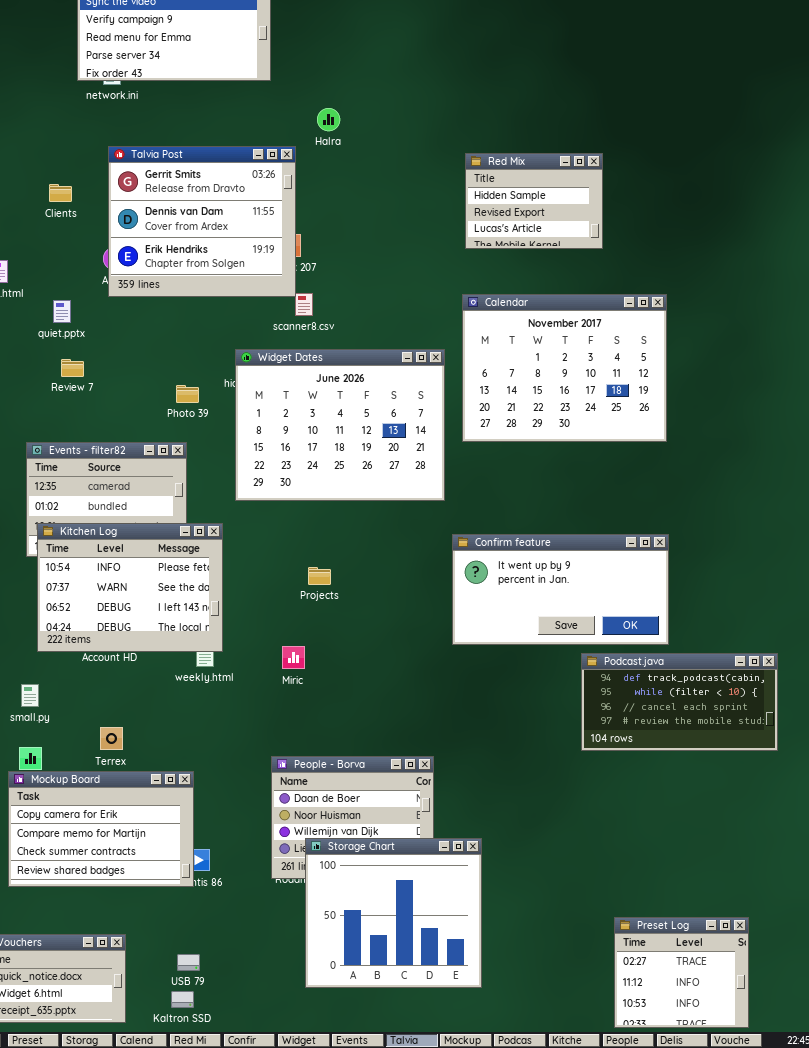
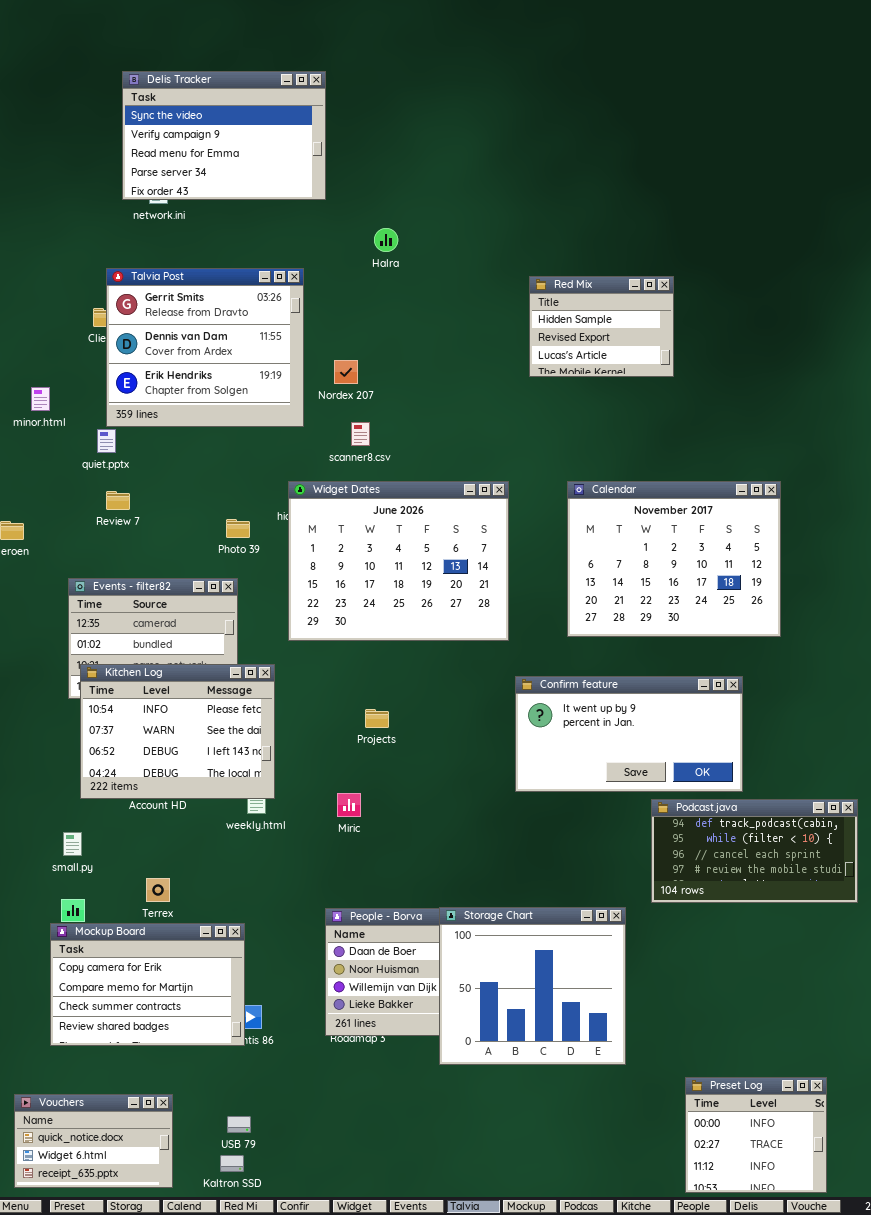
Talvia Post: [108,146,296,297] -> [106,268,304,427], moved
Calendar: [462,294,667,442] -> [567,481,781,637], moved
Storage Chart: [305,838,482,988] -> [439,907,626,1065], moved
Preset Log: [614,917,749,1028] -> [685,1077,827,1193], scrolled up 1 row

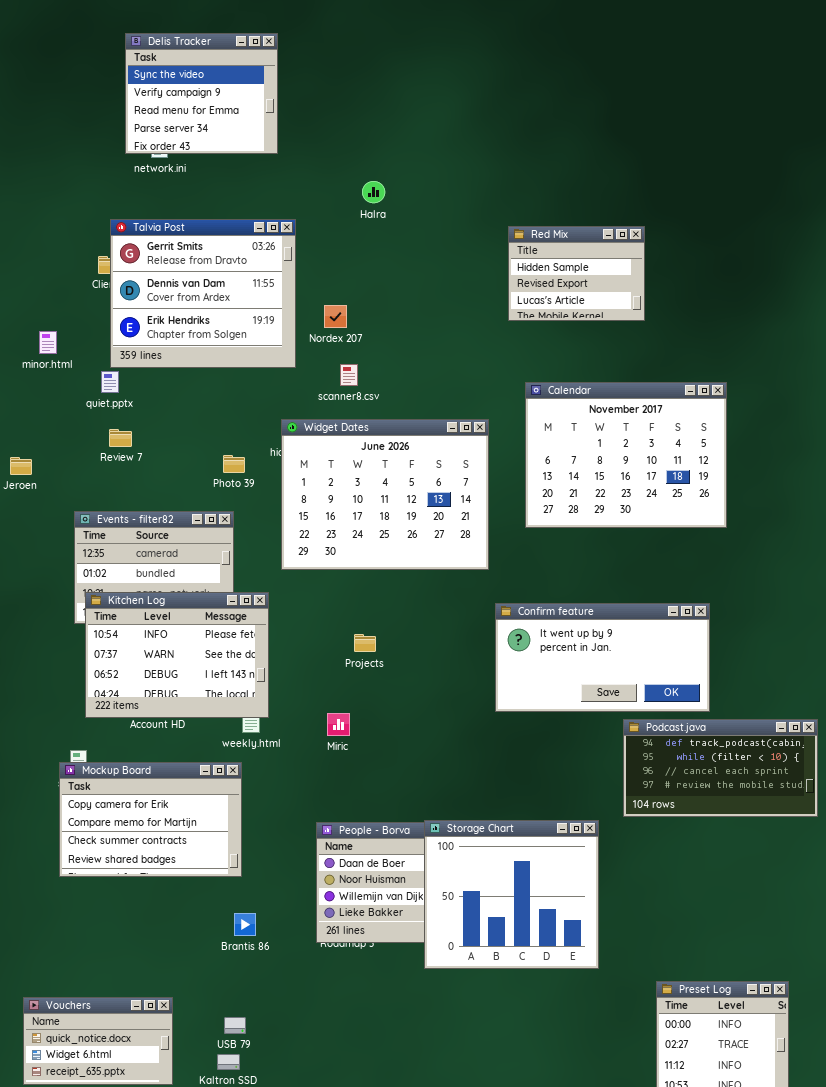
Delis Tracker: [122,71,326,200] -> [125,33,278,154], resized
Calendar: [567,481,781,637] -> [525,382,727,528], moved
Mockup Board: [50,923,245,1046] -> [59,762,242,877], moved

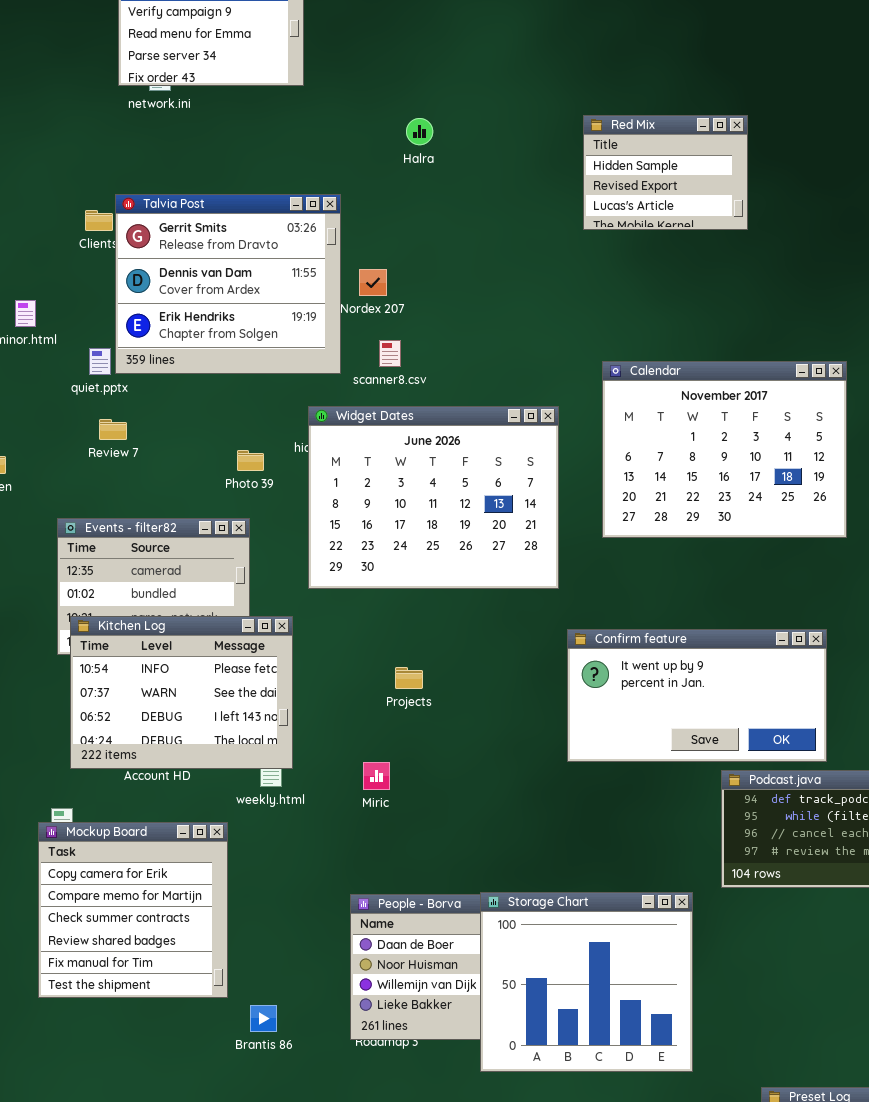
Talvia Post: [110,219,296,368] -> [115,194,341,374], moved
Red Mix: [508,226,645,321] -> [583,115,748,230], moved
Mockup Board: [59,762,242,877] -> [38,822,228,998], resized

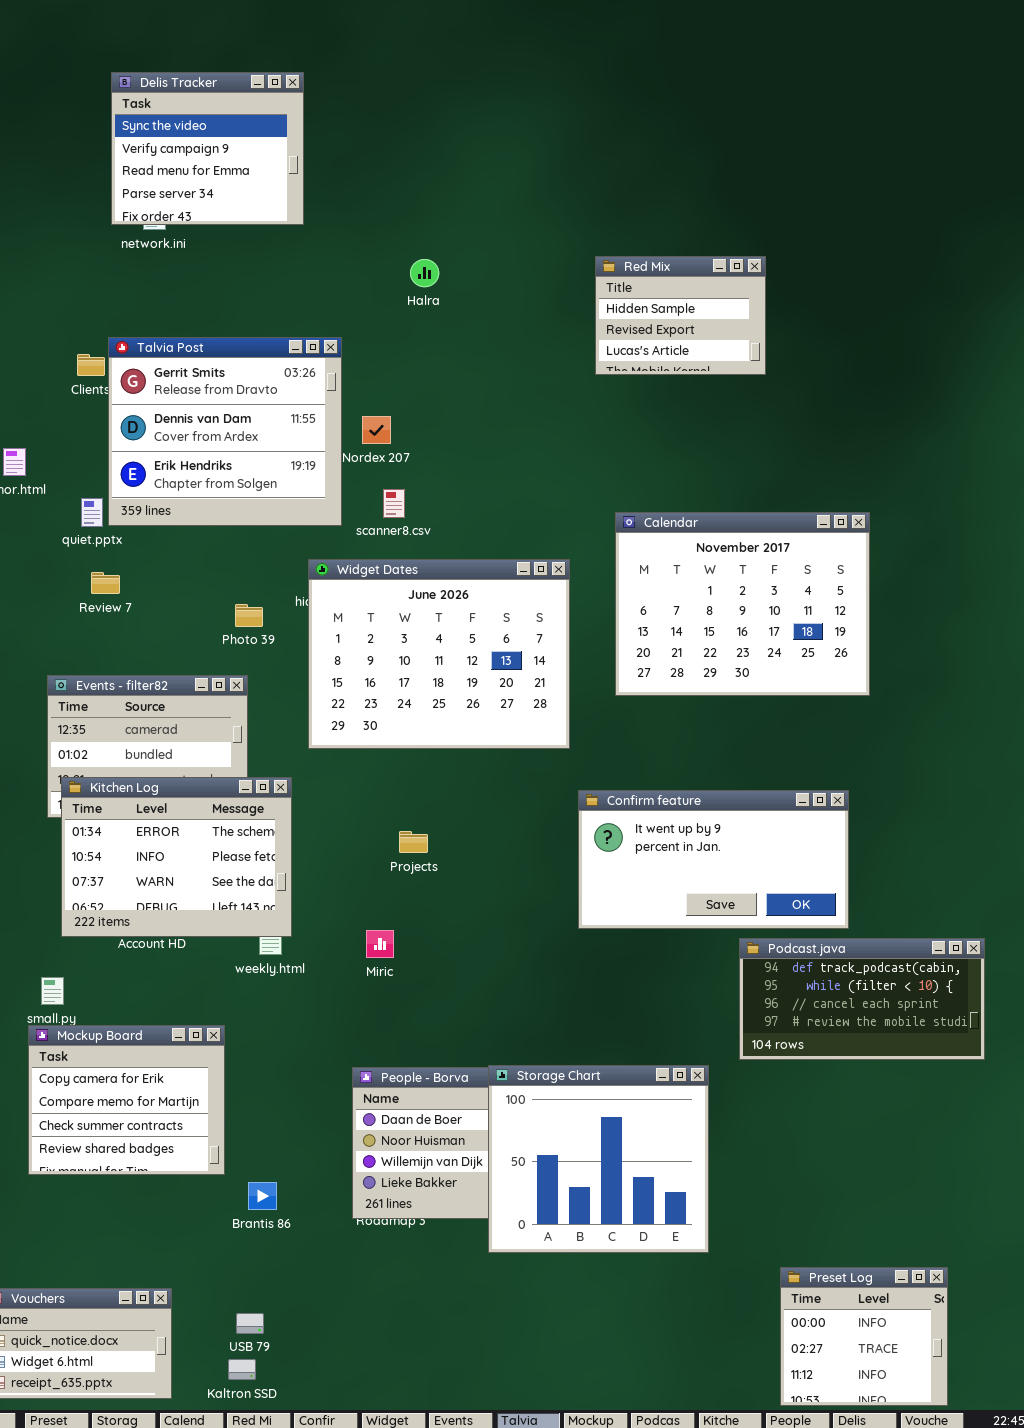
Kitchen Log: [70,616,293,769] -> [61,777,292,937], scrolled up 1 row
Mockup Board: [38,822,228,998] -> [28,1025,225,1175], resized

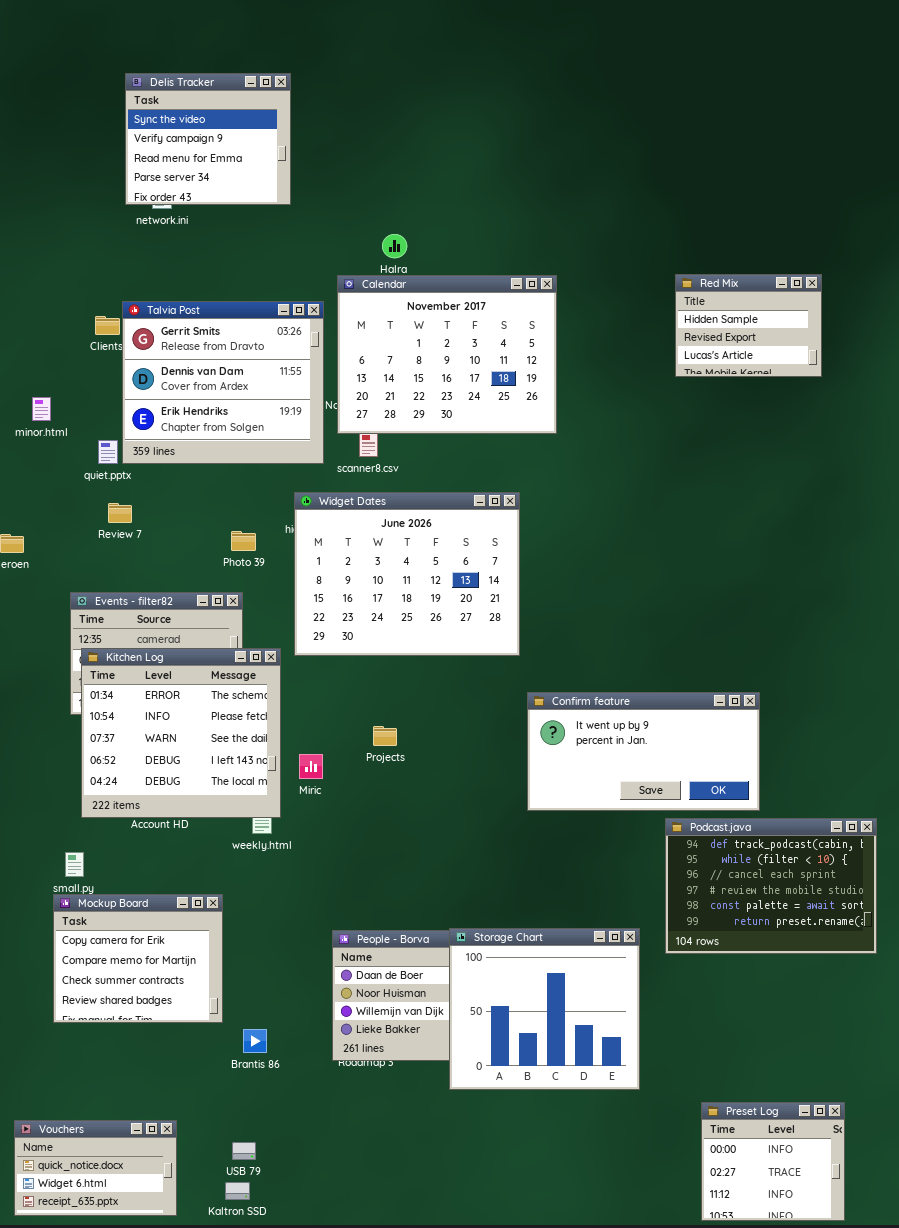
Red Mix: [595,256,766,375] -> [675,274,822,377], moved
Calendar: [615,512,870,696] -> [337,275,557,434], moved
Kitchen Log: [61,777,292,937] -> [81,648,281,818], resized
Miric: [366,930,394,958] -> [299,754,323,779], moved
Podcast.java: [739,938,985,1060] -> [665,818,877,954], resized

